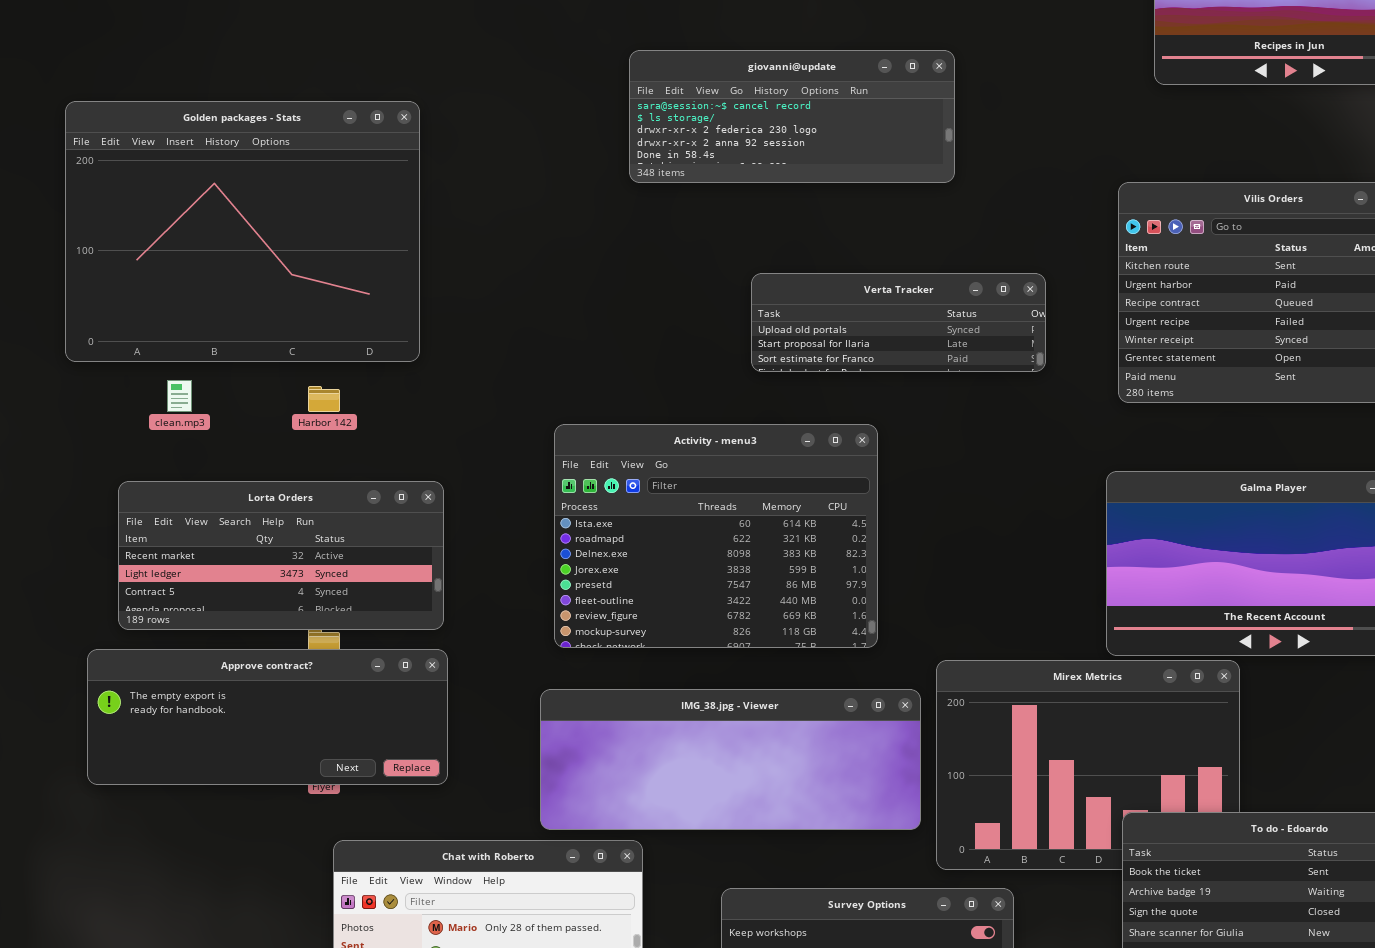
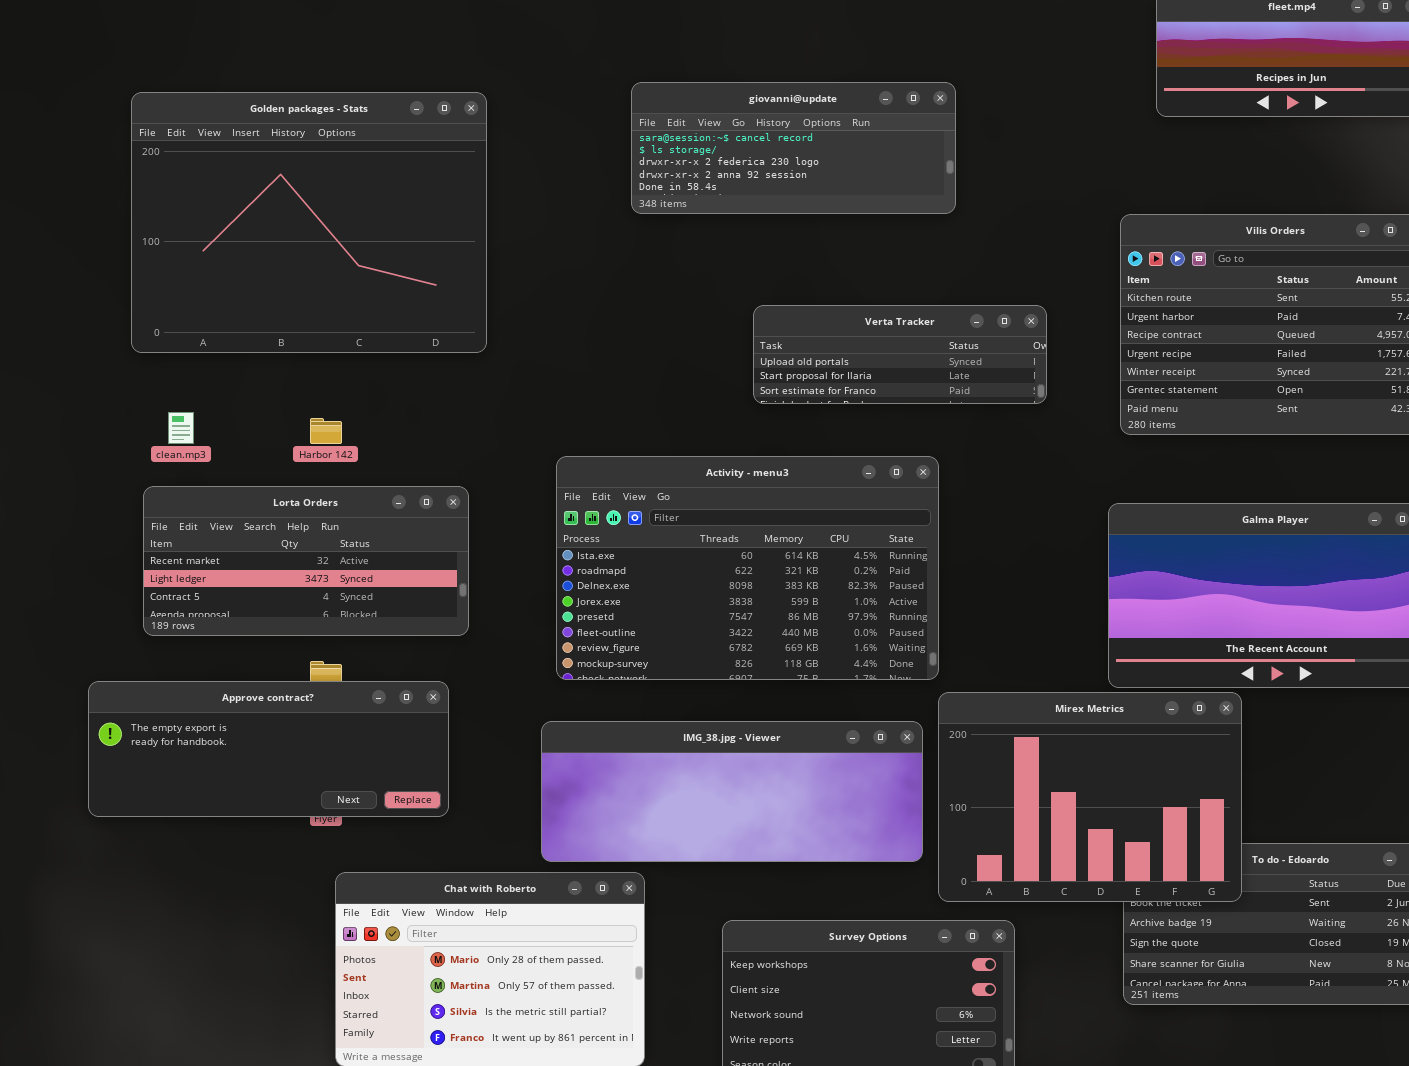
Golden packages - Stats: [65,101,420,362] -> [131,92,487,353], moved
Activity - menu3: [554,424,878,648] -> [556,456,939,680], resized
Lorta Orders: [118,481,444,630] -> [143,486,469,636], moved
Mirex Metrics: [936,660,1240,870] -> [938,692,1242,902], raised

